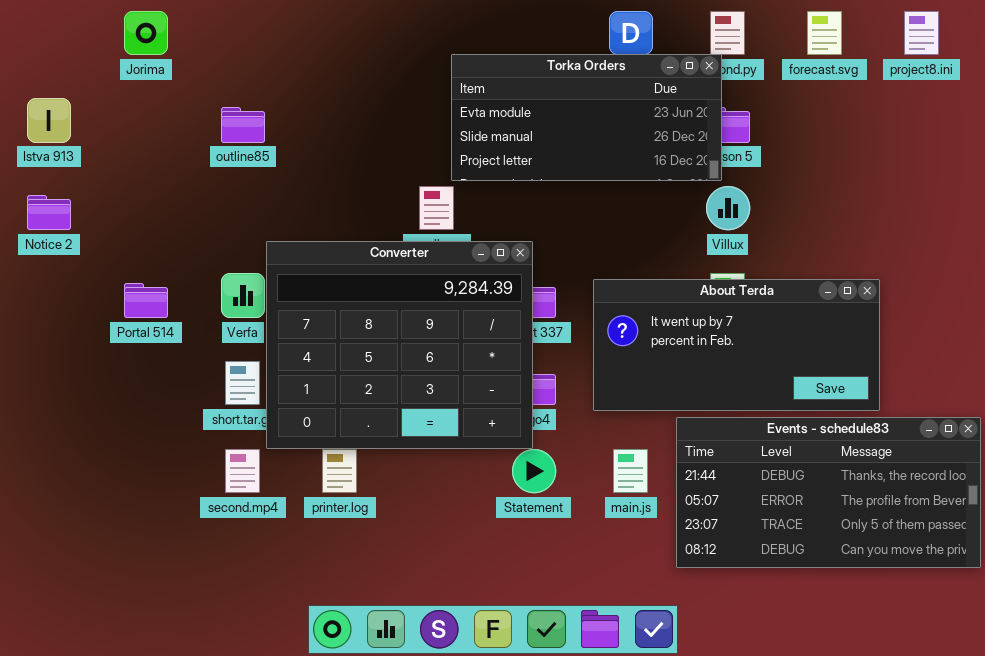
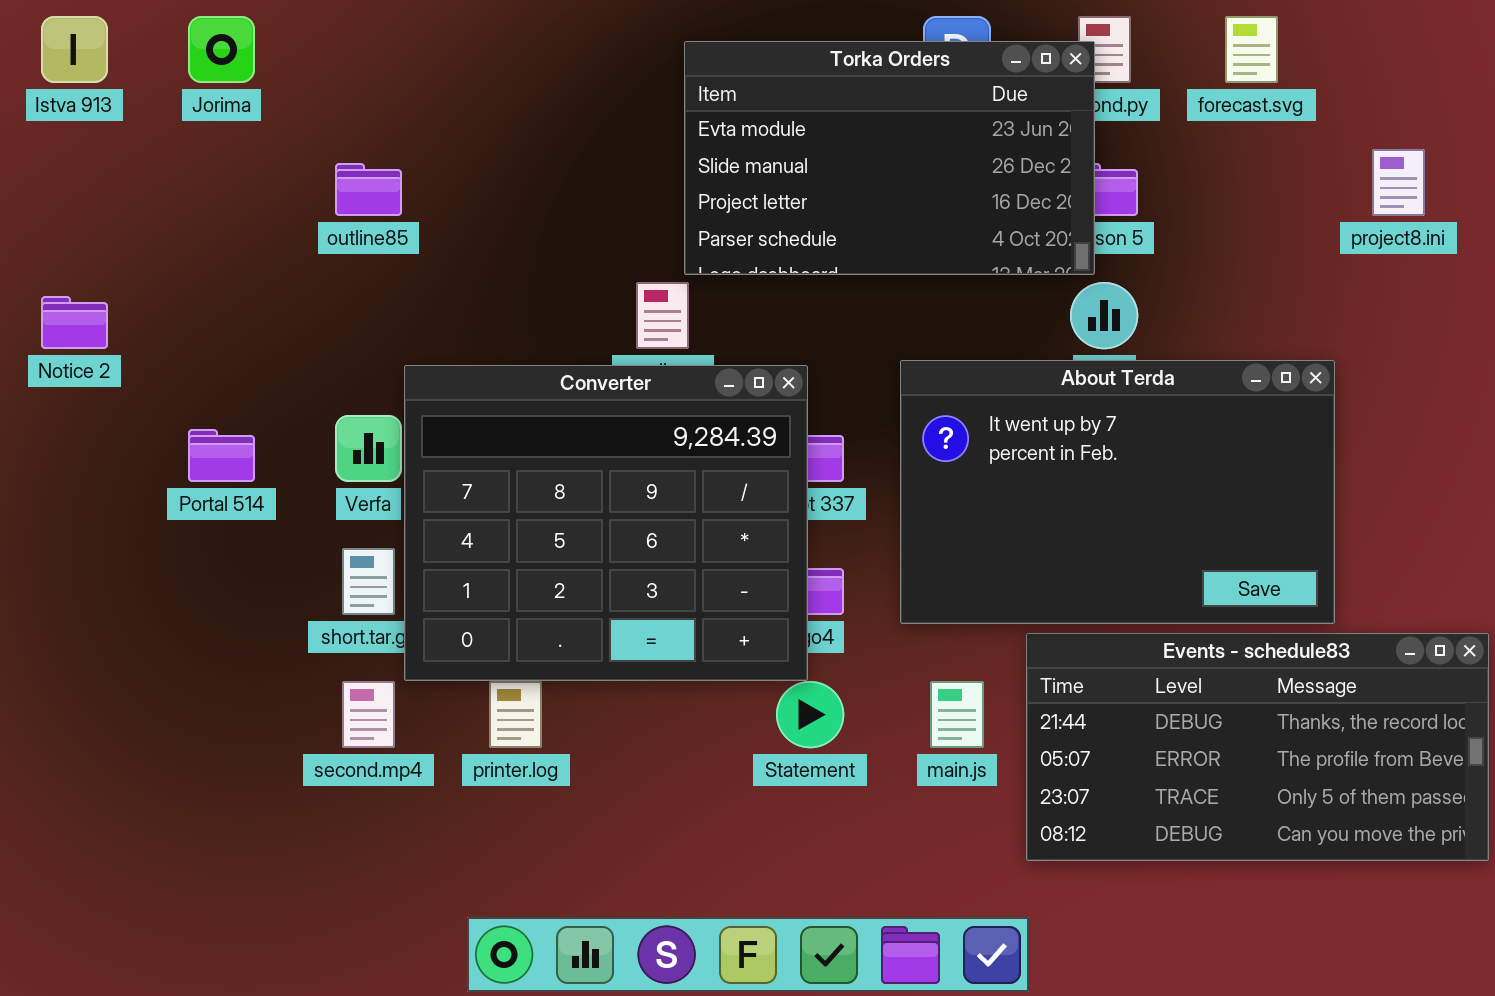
project8.ini: [904,11,939,55] -> [1372,149,1425,216], moved
Torka Orders: [451,54,722,181] -> [684,41,1095,275], resized
Istva 913: [27,98,71,143] -> [41,16,108,83], moved
About Terda: [593,279,880,411] -> [900,360,1335,624], resized

